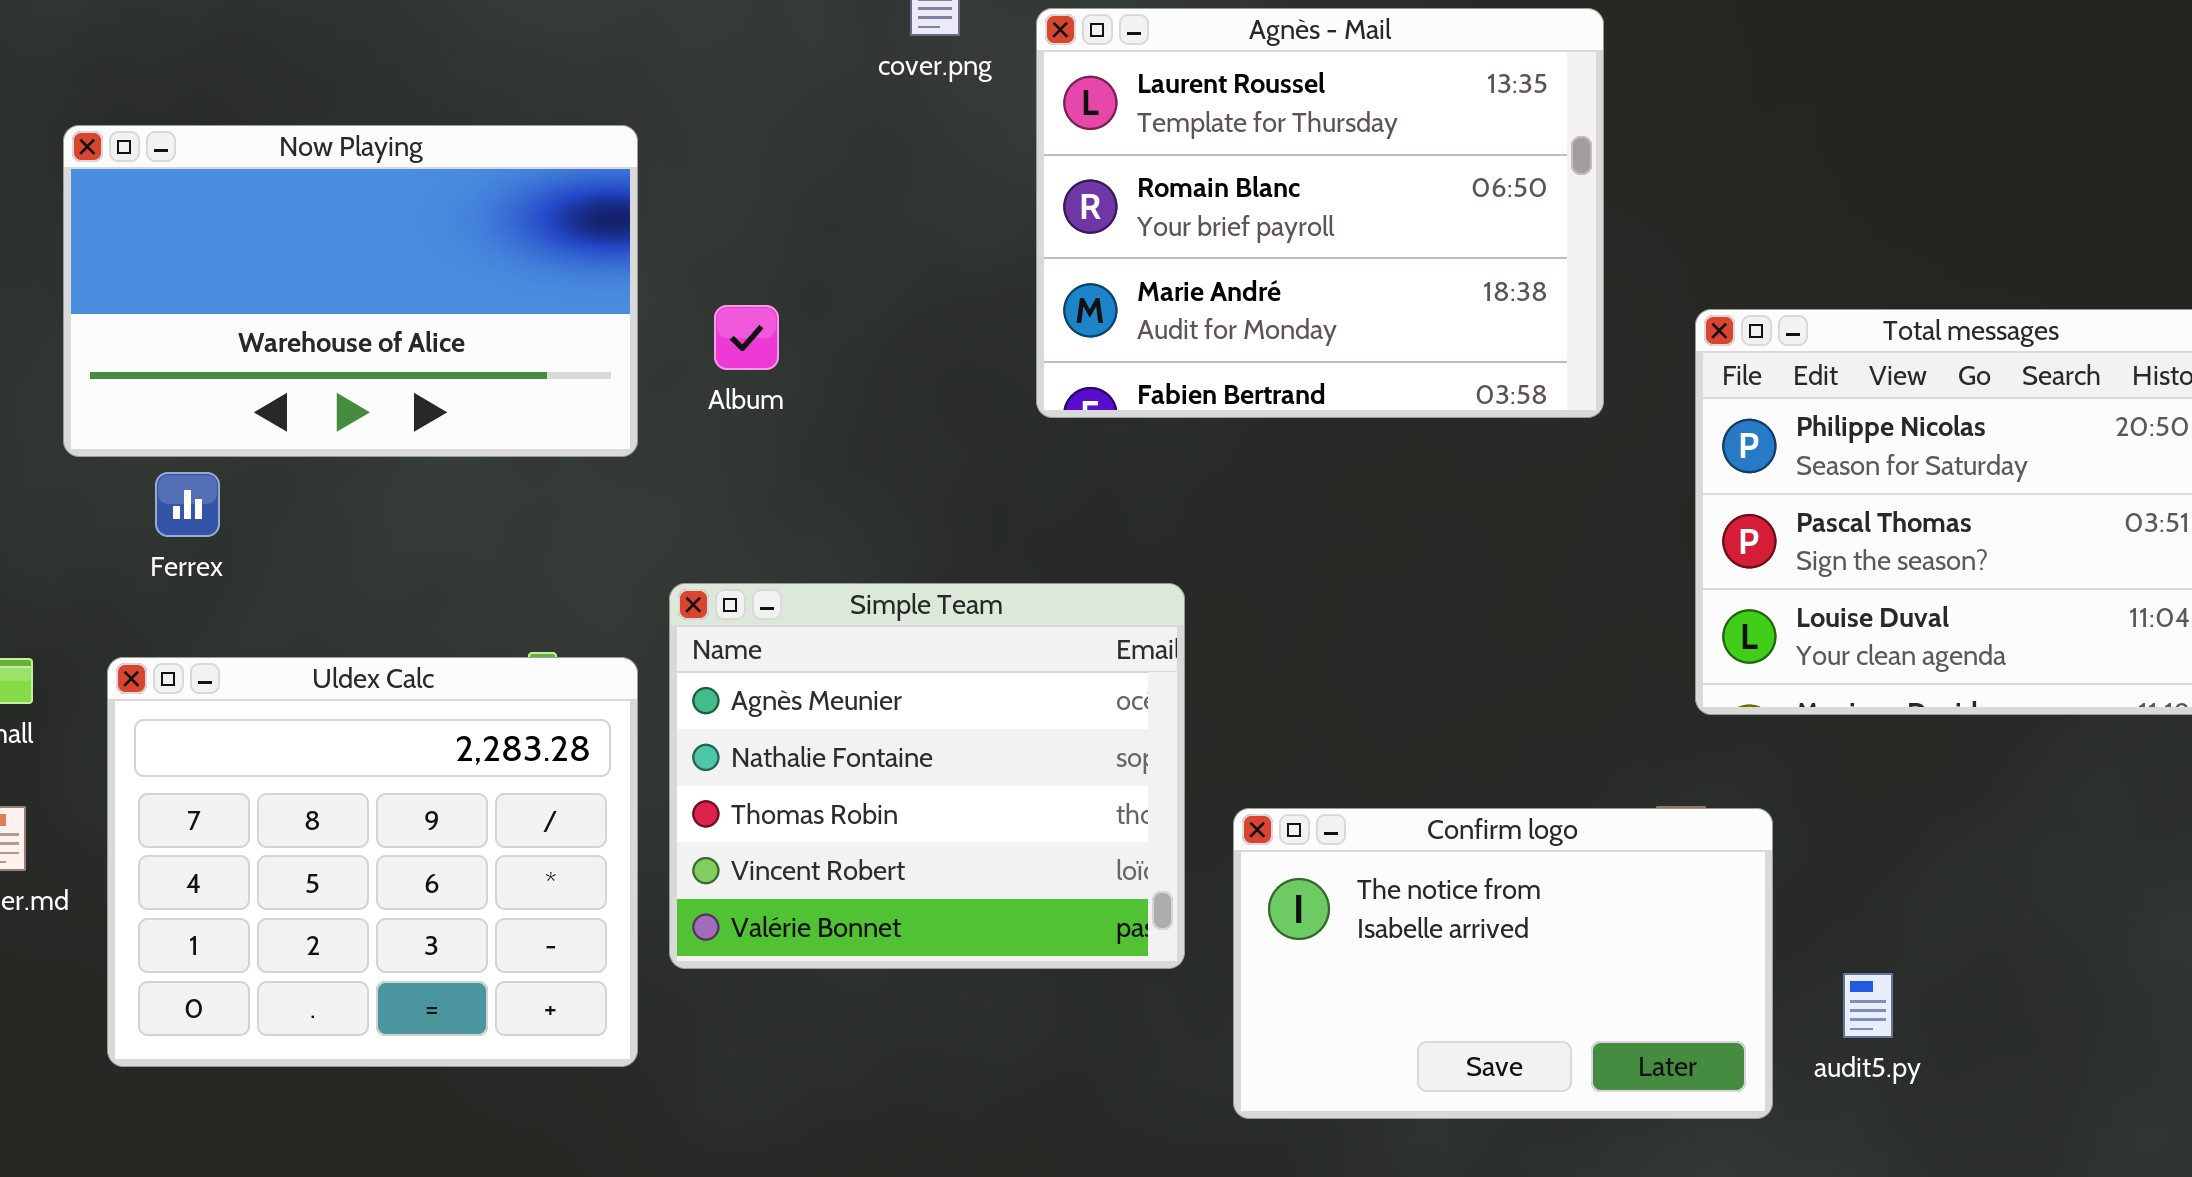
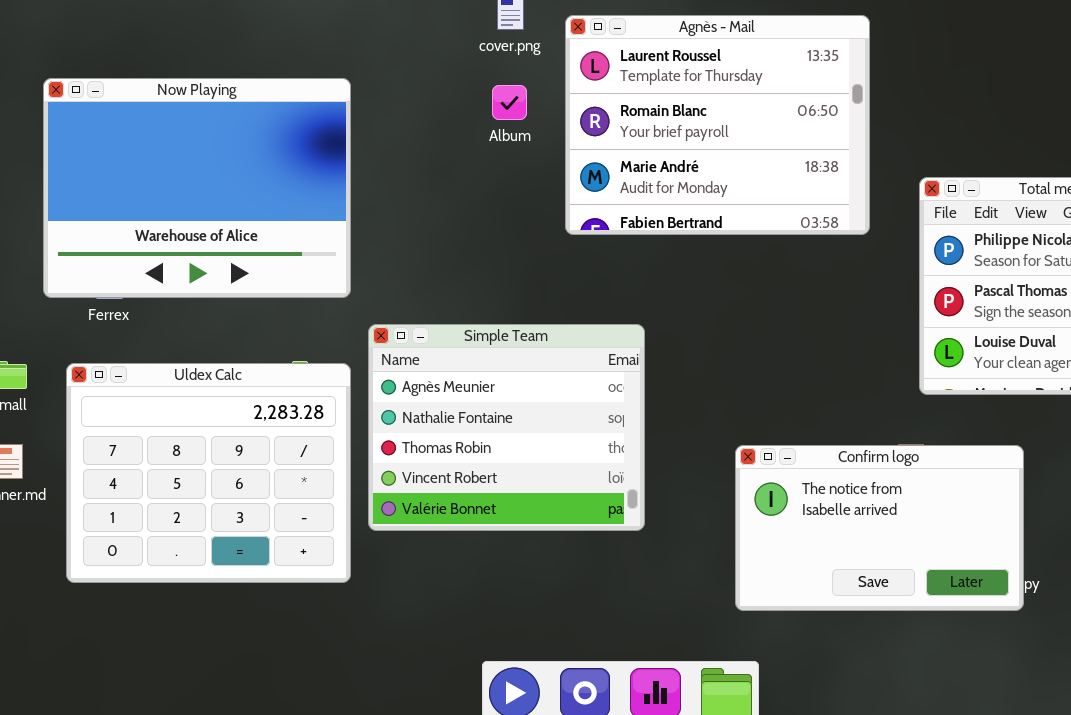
Now Playing: [63,125,638,457] -> [43,78,351,298], resized
Album: [714,305,779,370] -> [492,85,527,120], moved
Confirm logo: [1233,808,1773,1119] -> [735,445,1024,611], moved

